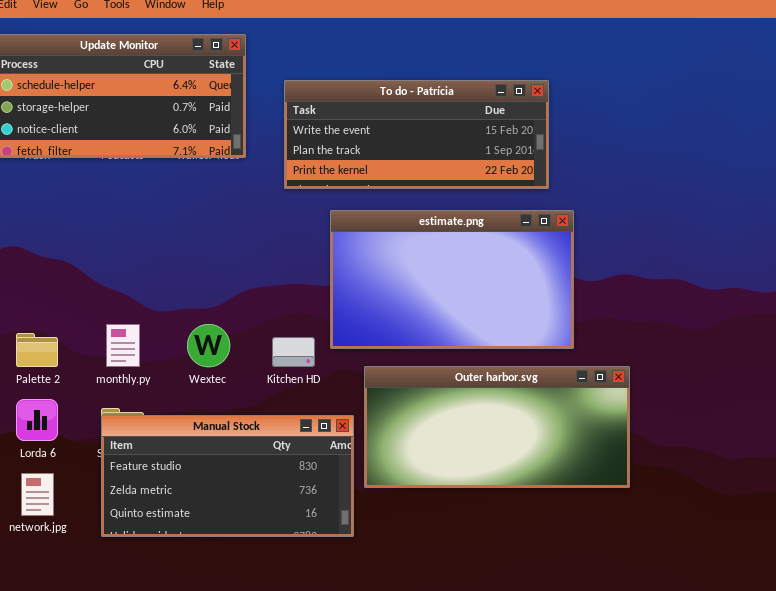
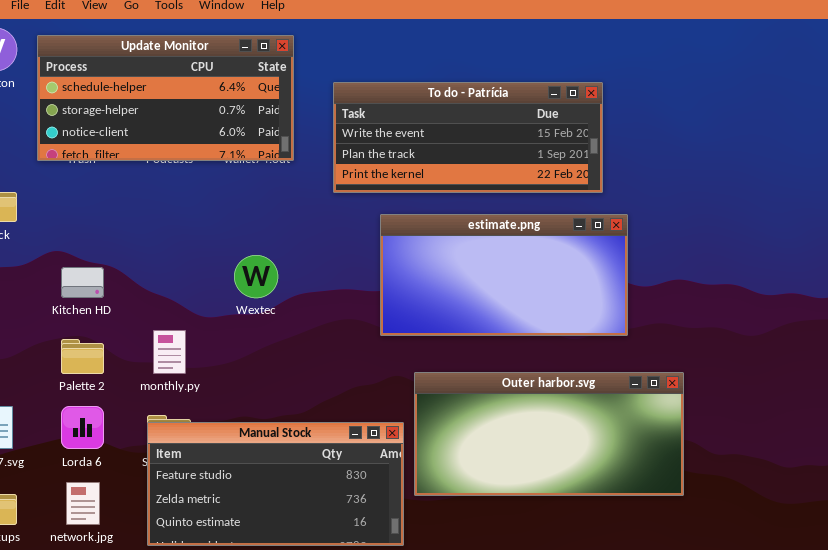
estimate.png: [330,210,574,349] -> [380,214,628,336], resized
Wextec: [187,324,230,367] -> [234,255,278,298], moved
Kitchen HD: [272,337,315,367] -> [61,267,104,298], moved

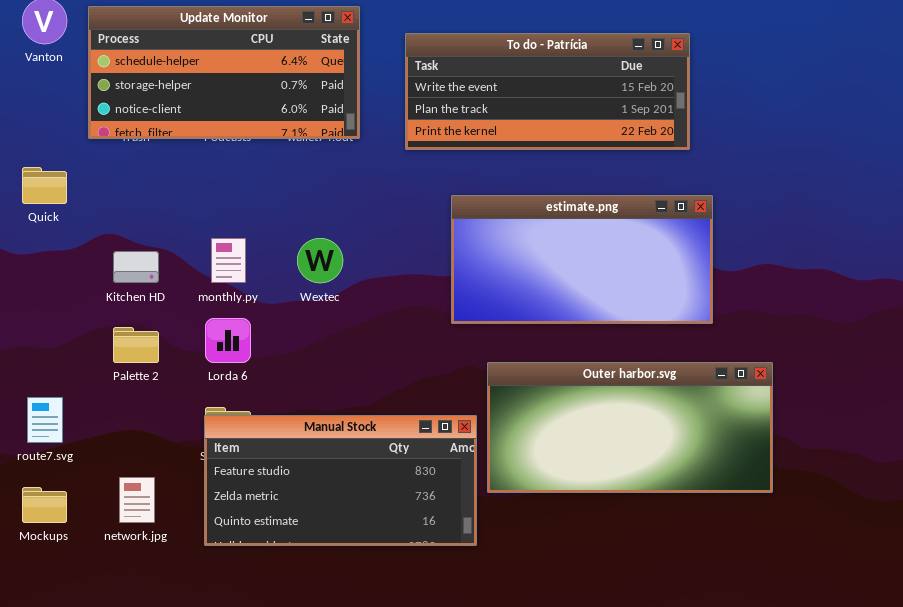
To do - Patrícia: [333,82,603,193] -> [405,33,690,150], moved
monthly.py: [153,330,186,374] -> [211,238,246,283], moved
Lorda 6: [61,406,104,449] -> [205,318,251,363], moved

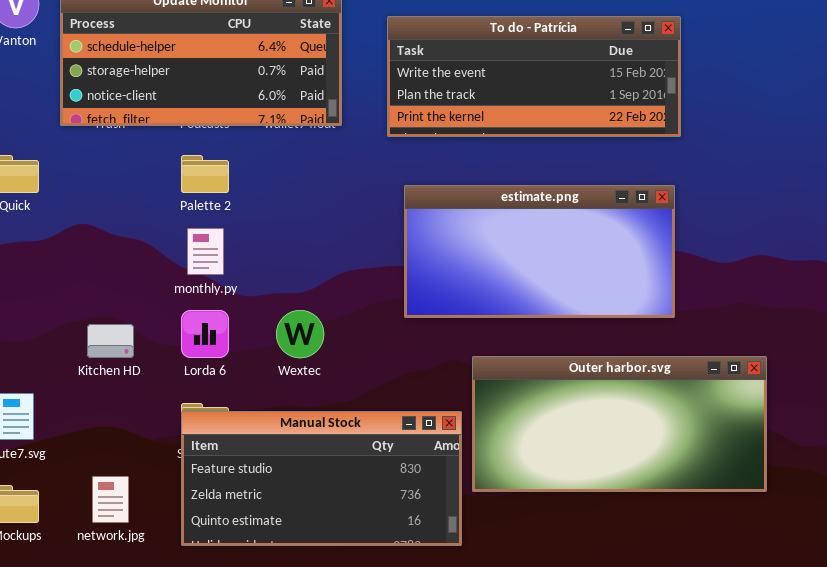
estimate.png: [451,195,713,324] -> [404,185,675,318], moved
Wextec: [297,238,343,283] -> [276,310,324,358], moved
Kitchen HD: [113,251,159,283] -> [87,324,134,358], moved
Palette 2: [113,327,159,363] -> [181,155,229,193], moved

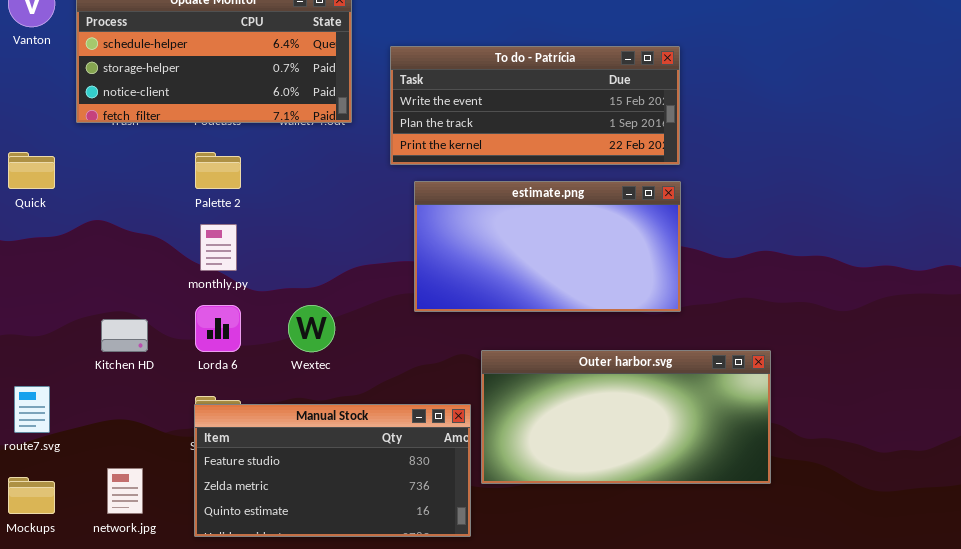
To do - Patrícia: [387,16,681,137] -> [390,46,680,165], moved

